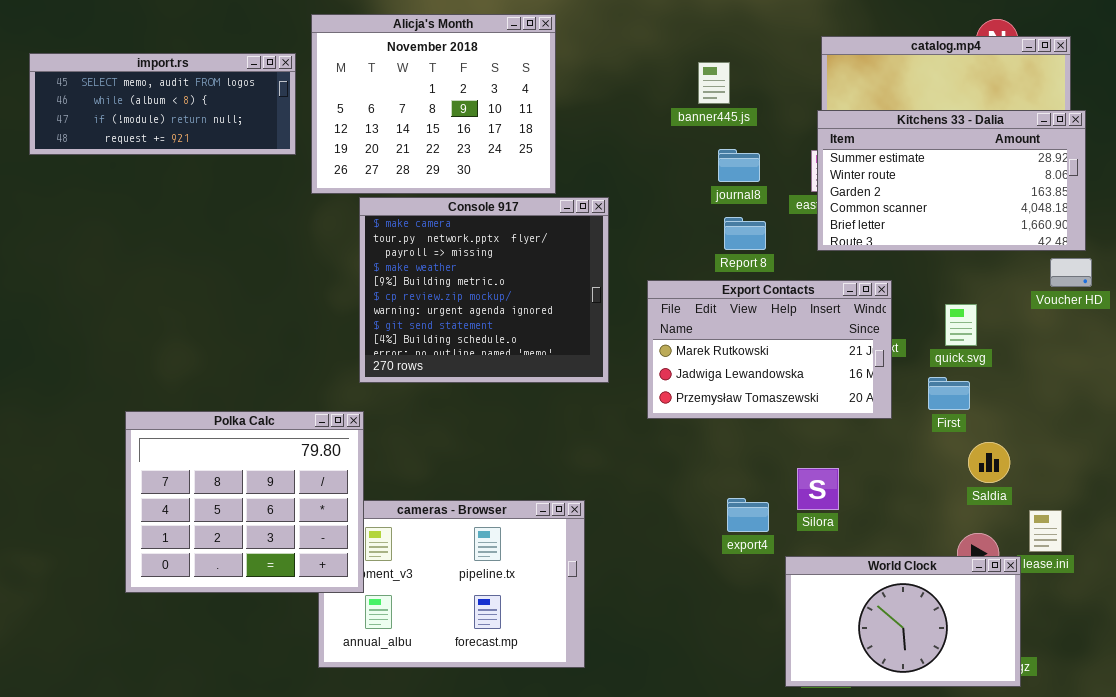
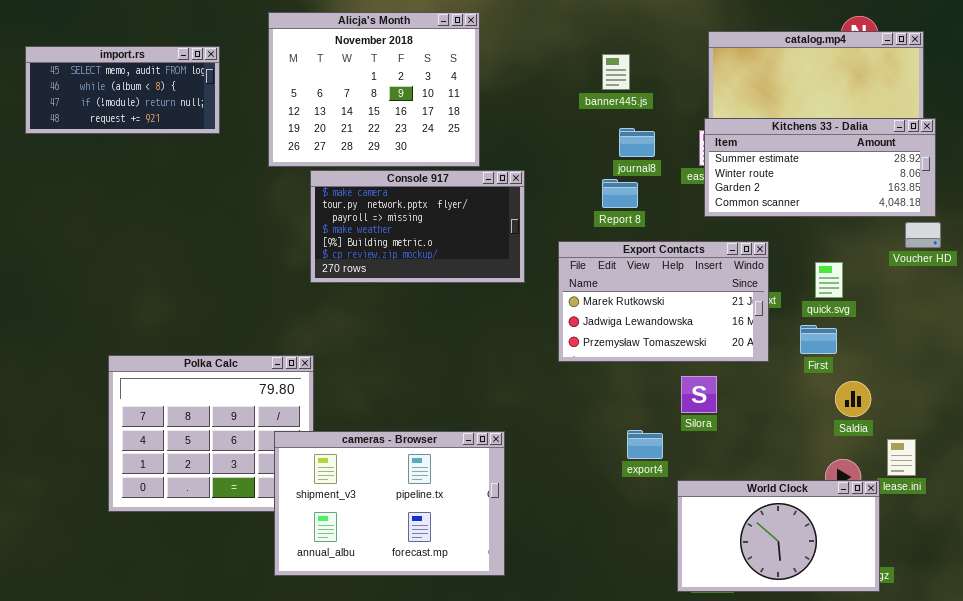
import.rs: [29,53,296,155] -> [25,46,220,134], resized
Kitchens 33 - Dalia: [817,110,1086,251] -> [704,118,936,217], resized
Console 917: [359,197,609,383] -> [310,170,525,283], resized
Report 8: [724,217,766,250] -> [602,179,638,208], moved
Silora: [797,468,839,510] -> [681,376,717,413], moved
cameras - Browser: [318,500,585,668] -> [274,431,505,576], raised

